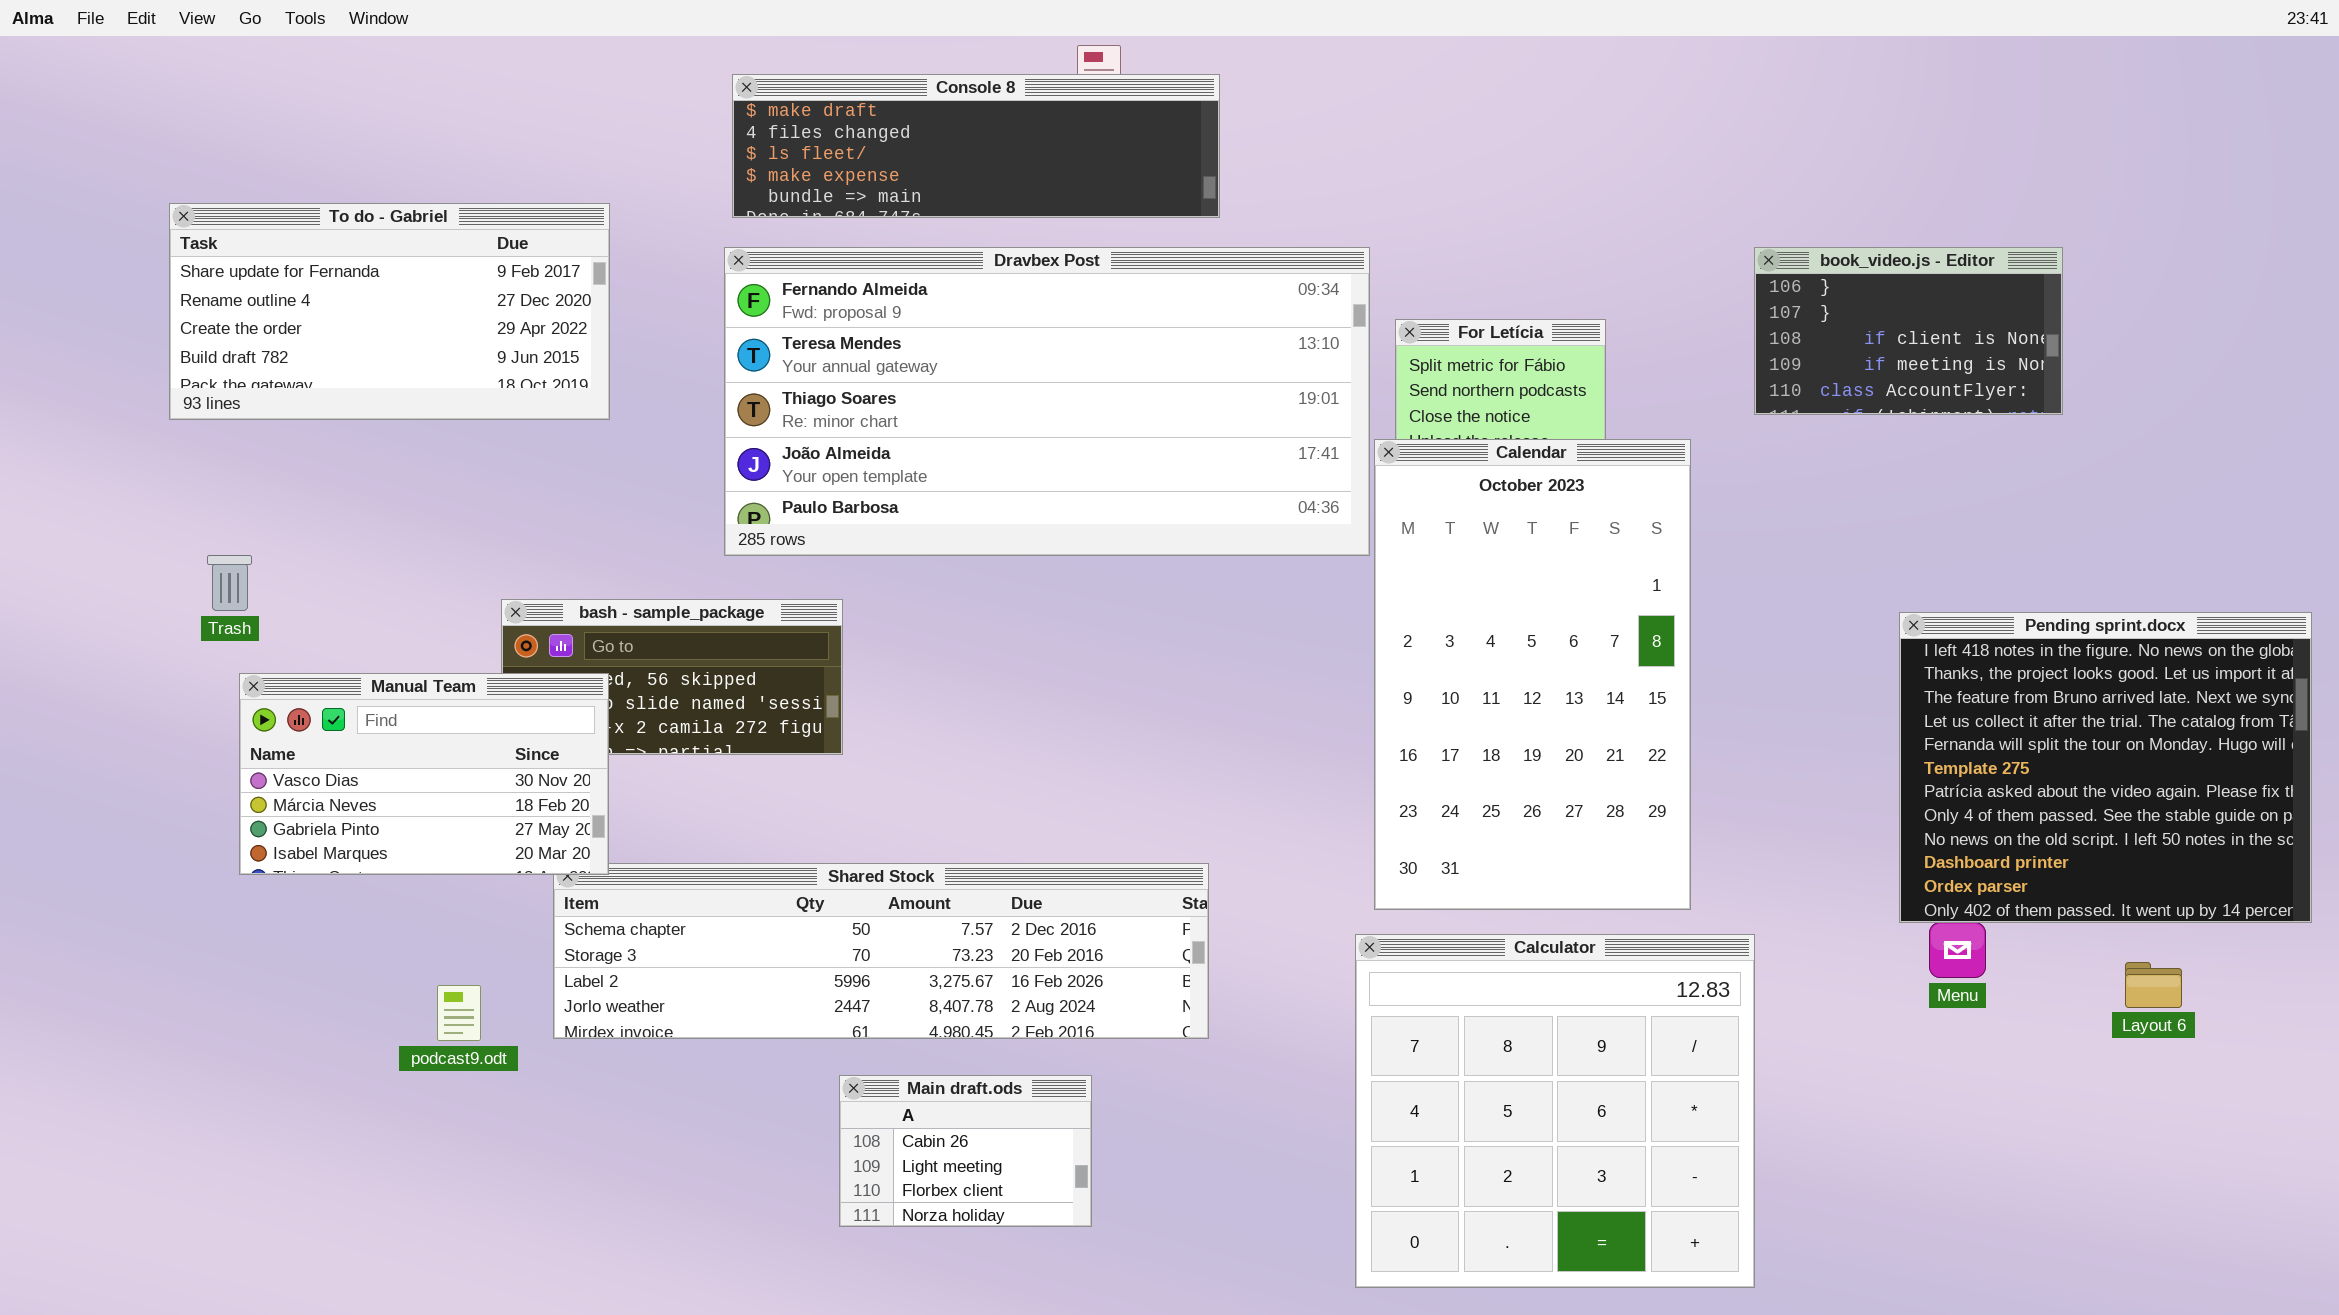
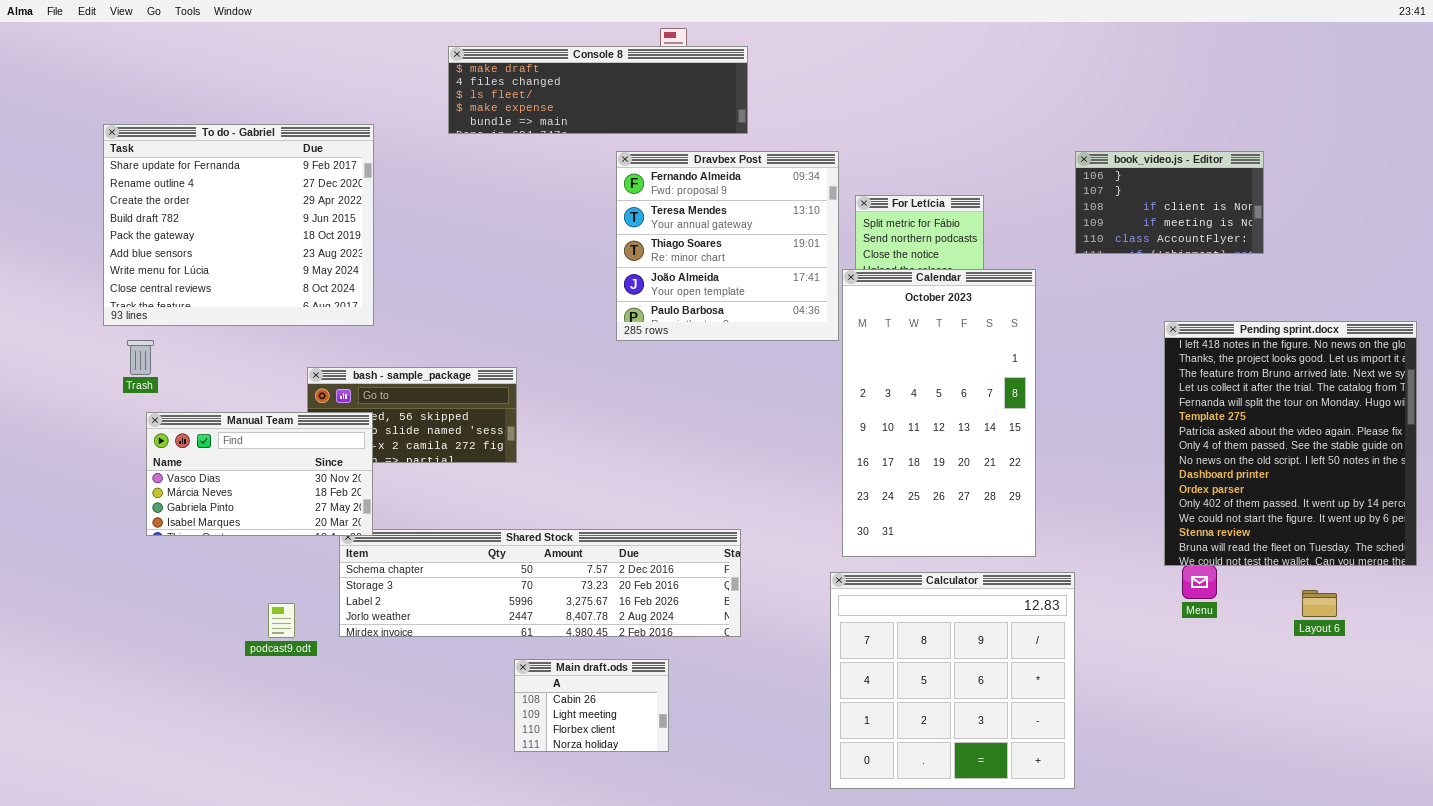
To do - Gabriel: [169,203,610,420] -> [103,124,374,326], resized
Dravbex Post: [724,247,1370,556] -> [616,151,839,341], resized
Pending sprint.docx: [1899,612,2312,923] -> [1164,321,1417,566], resized

